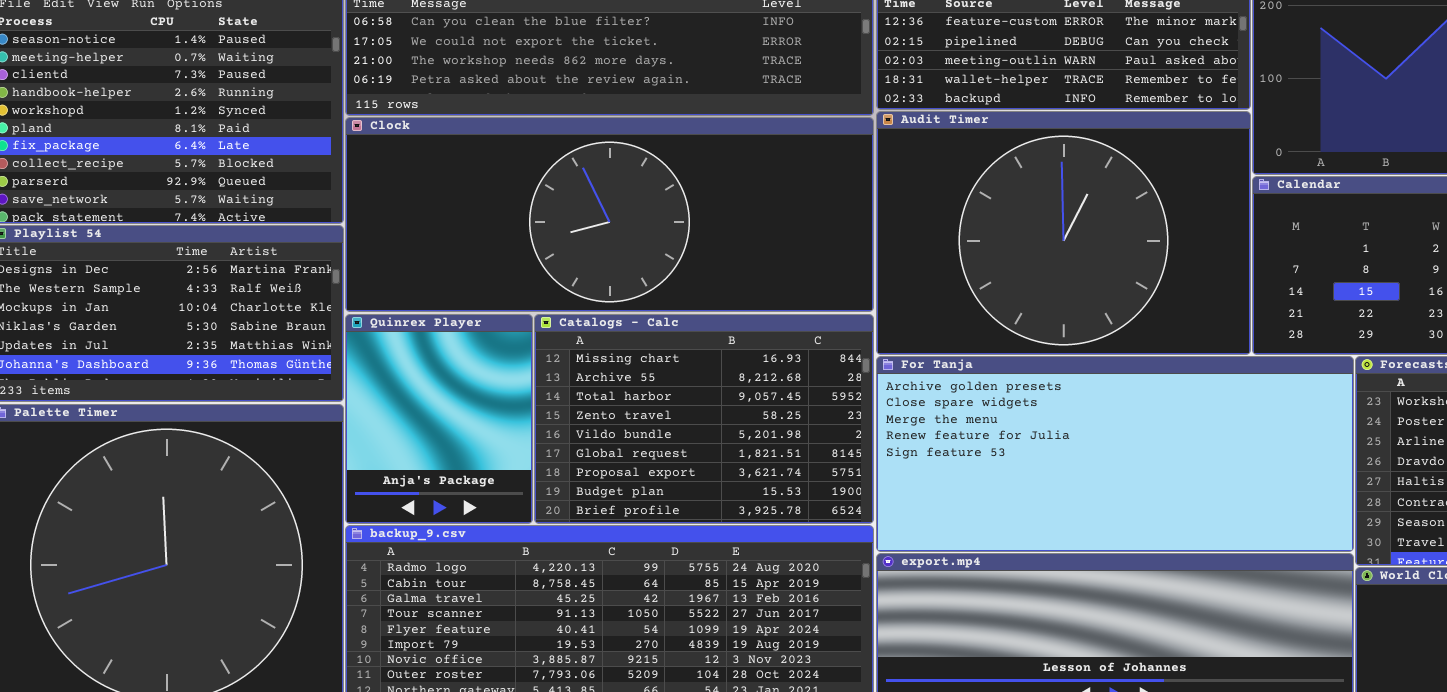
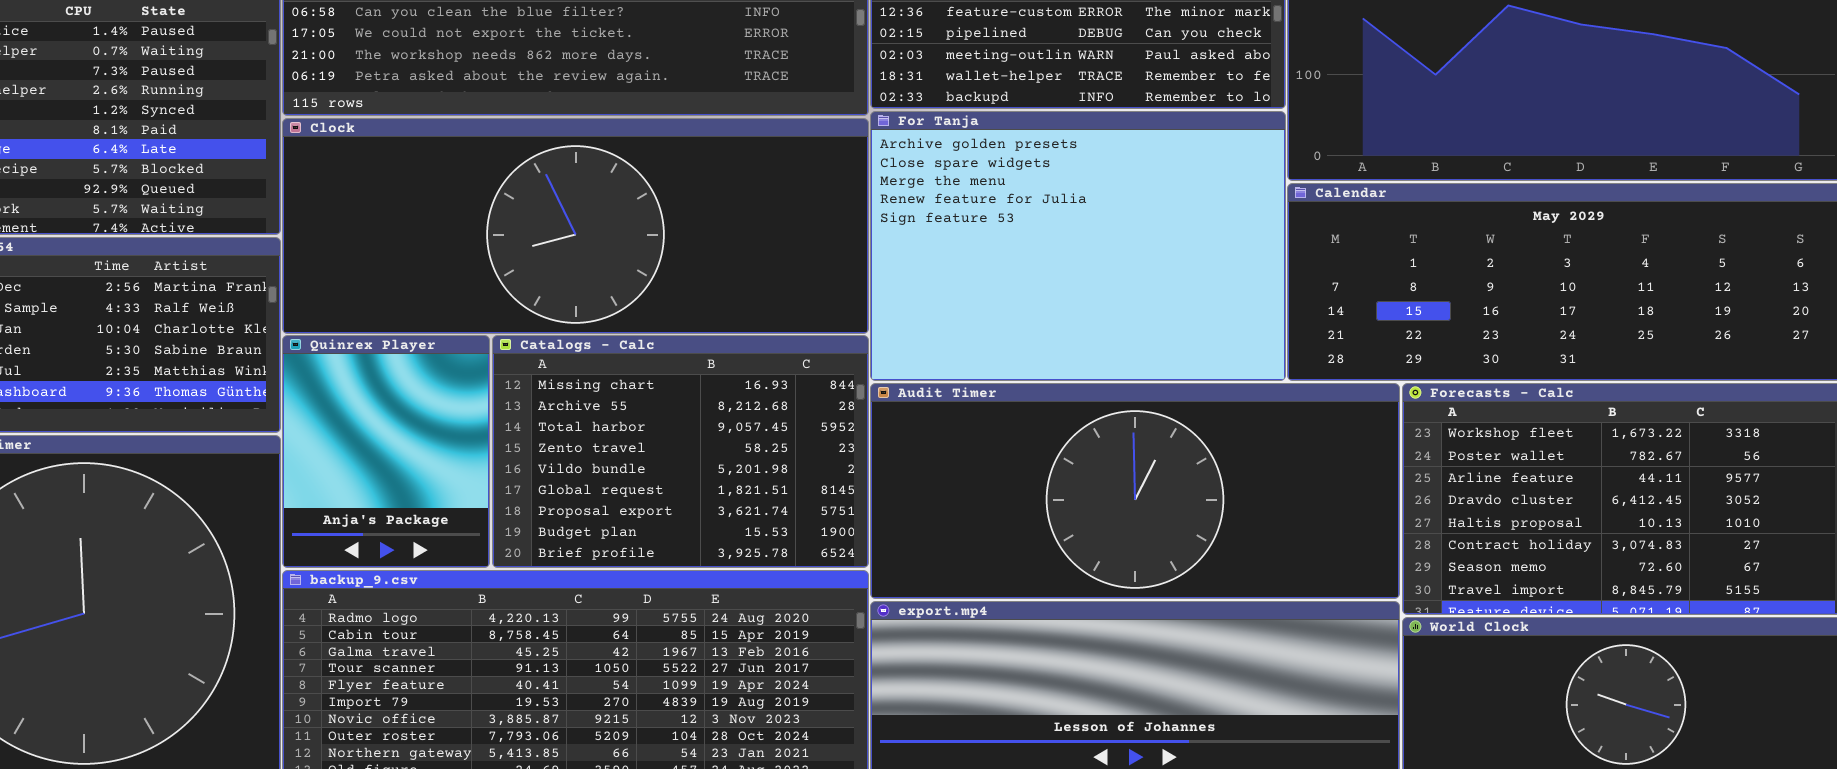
Audit Timer: [876,111,1251,355] -> [870,383,1400,599], moved, resized
For Tanja: [876,356,1354,552] -> [870,111,1286,381], moved, resized

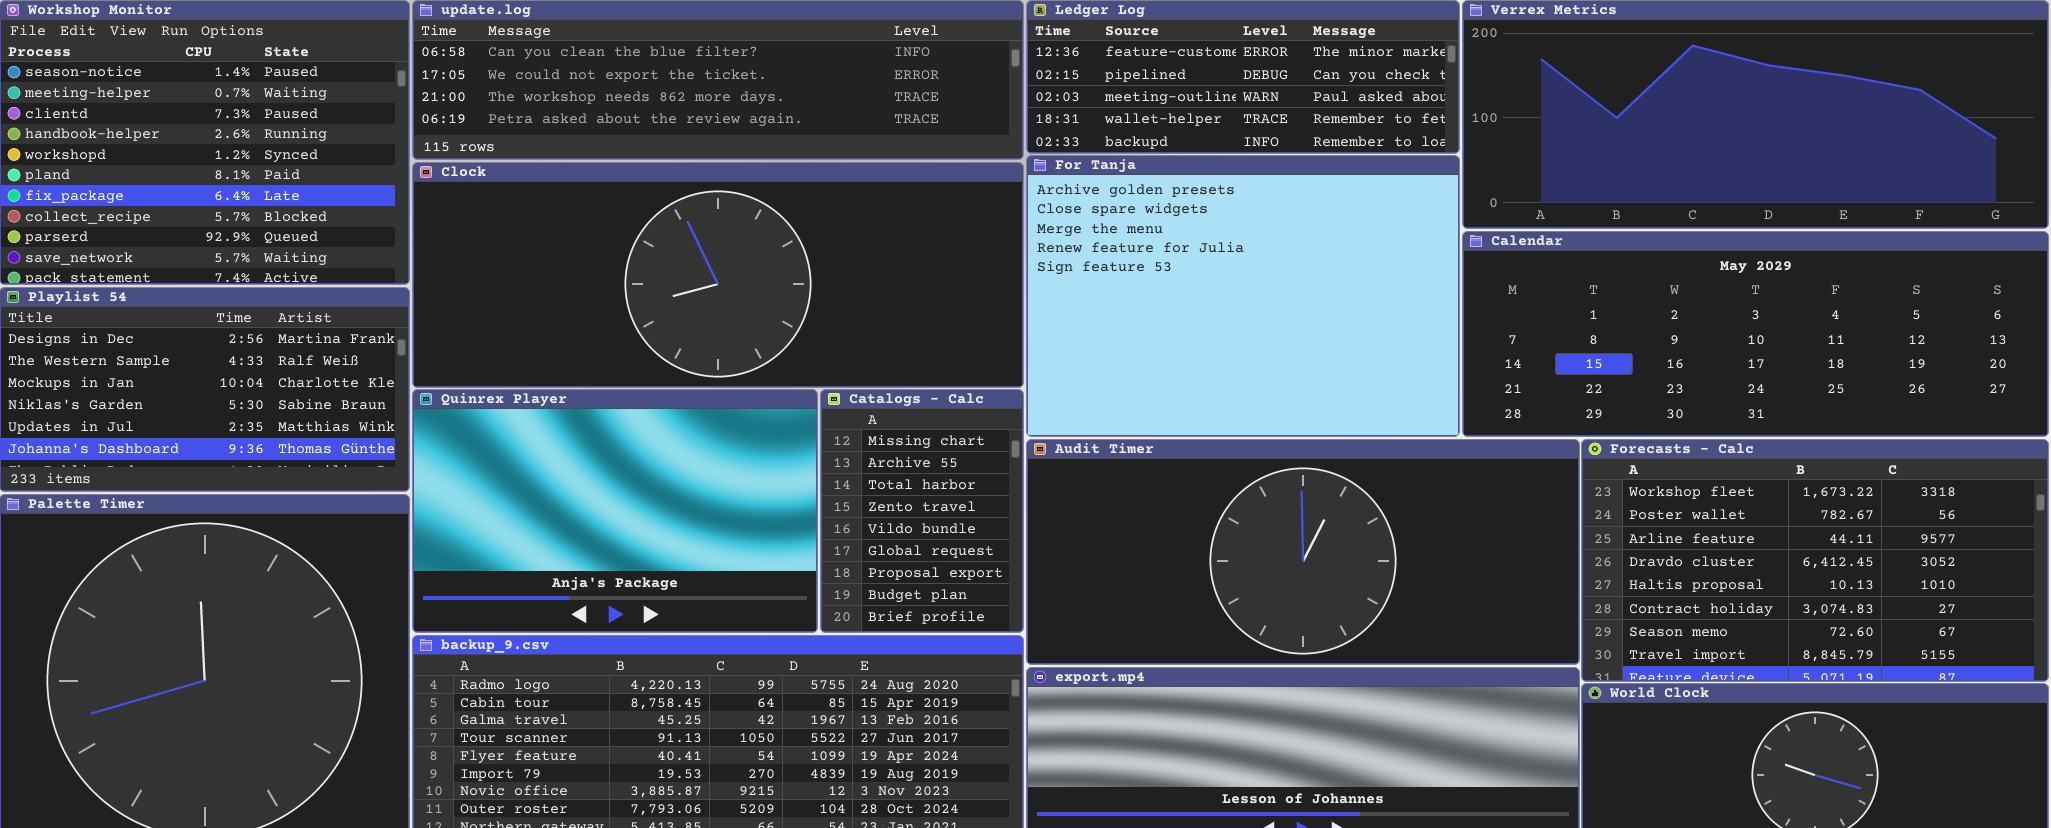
Quinrex Player: [282,335,490,568] -> [412,389,818,633], resized
Catalogs - Calc: [492,335,869,568] -> [820,389,1024,633], resized

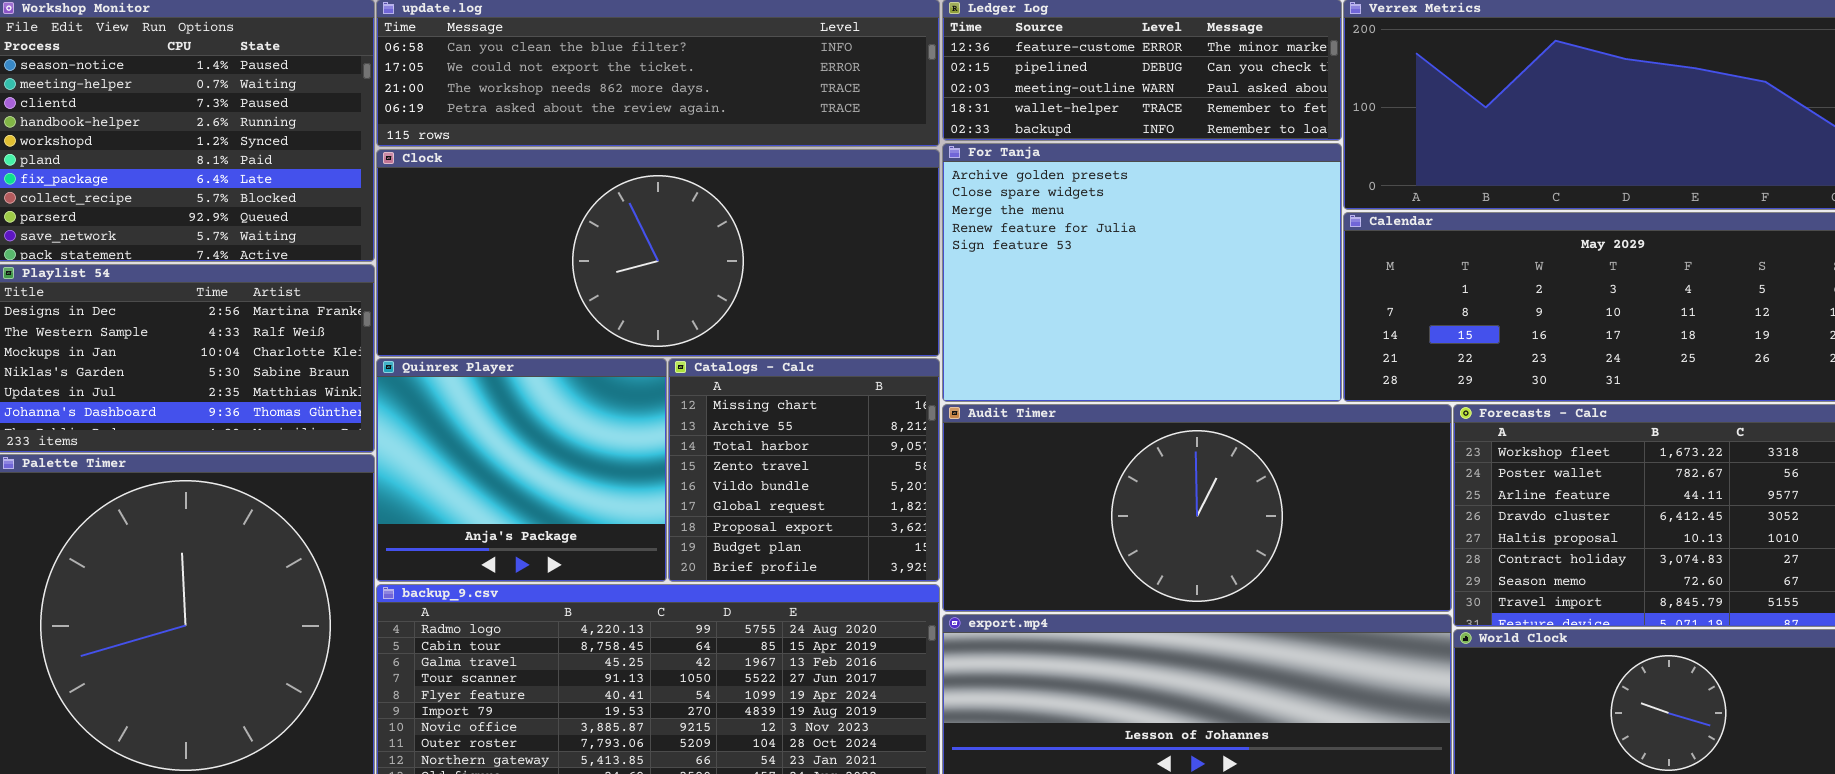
Quinrex Player: [412,389,818,633] -> [376,358,667,582], resized
Catalogs - Calc: [820,389,1024,633] -> [668,358,940,582], resized

